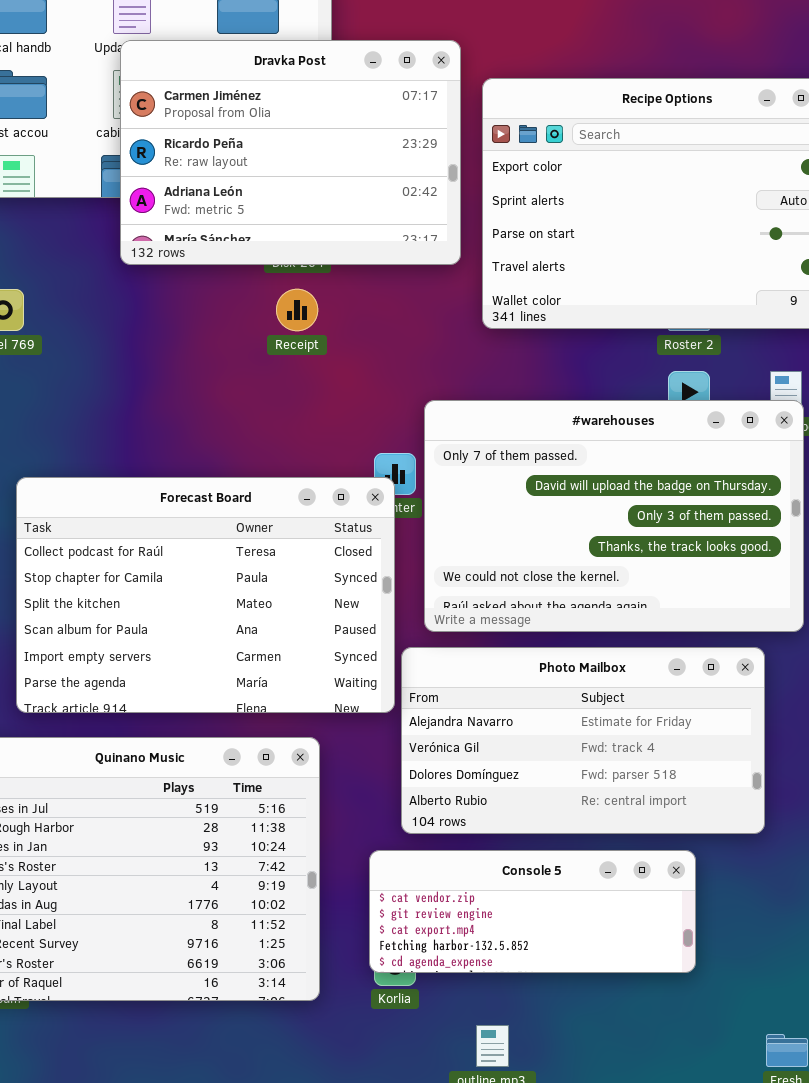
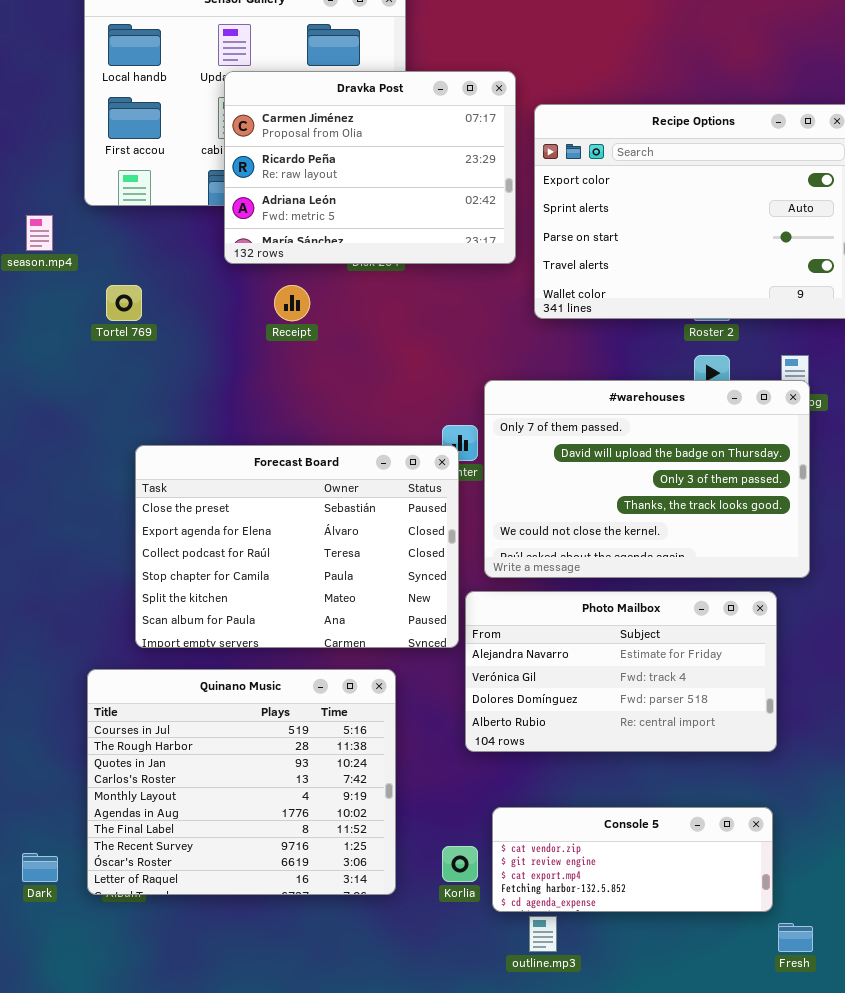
Receipt: [276,289,318,331] -> [274,285,310,321], moved
Forecast Board: [16,477,395,713] -> [135,445,459,648], scrolled up 2 rows
Console 5: [369,850,696,973] -> [492,807,773,912], moved

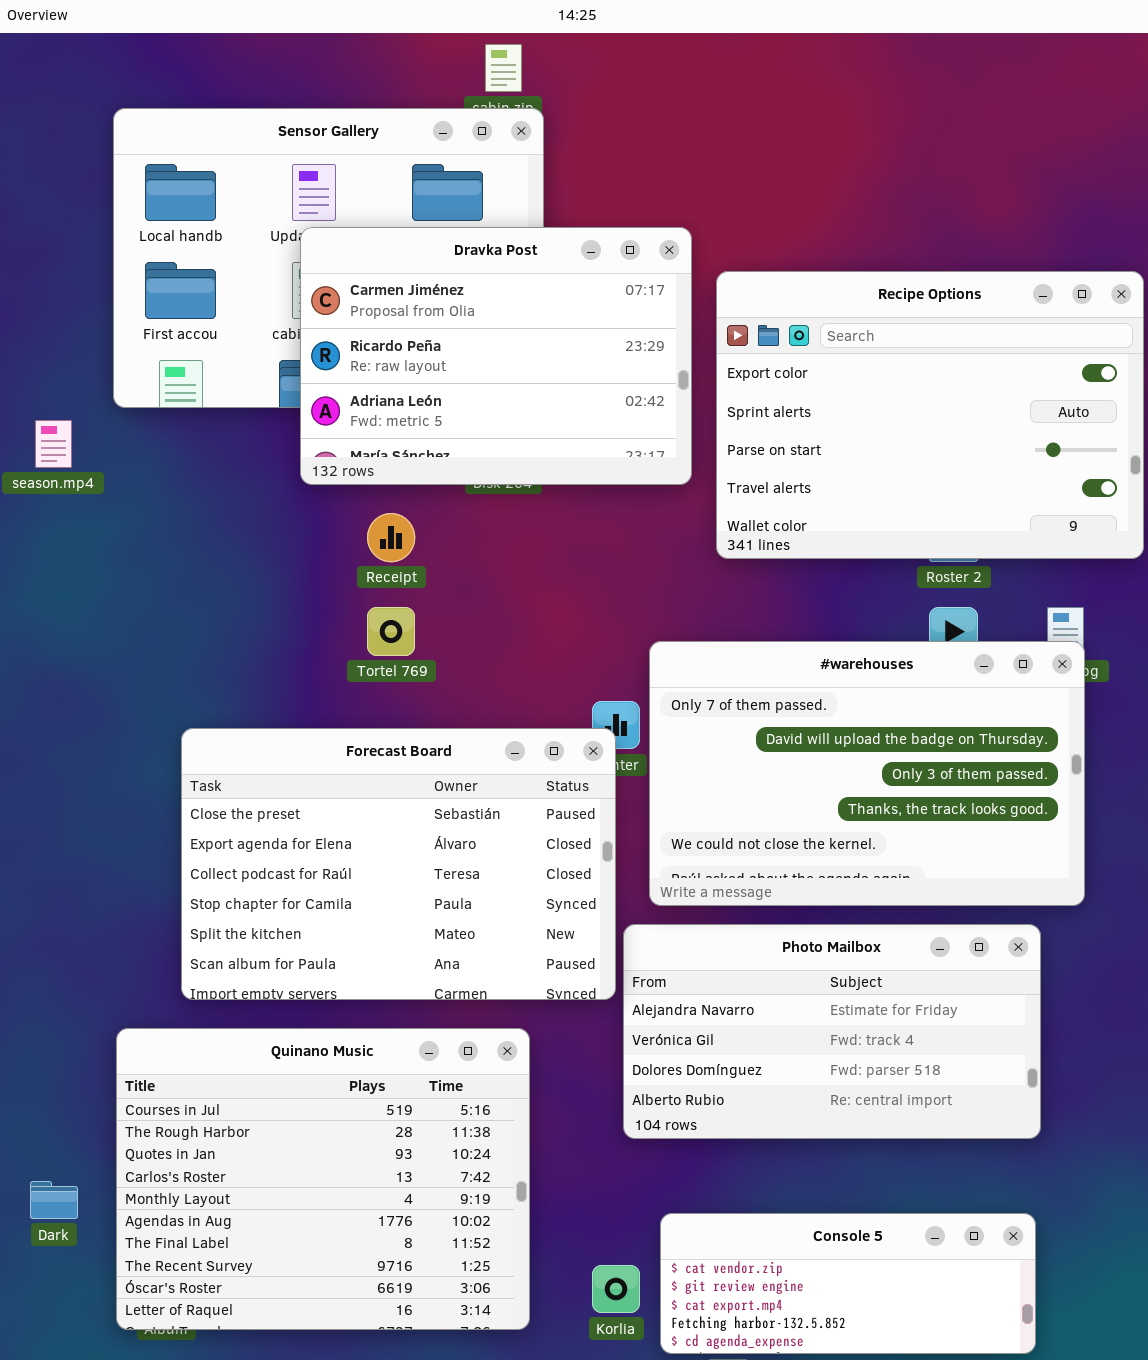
Tortel 769: [106,285,142,321] -> [367,607,415,656], moved
Dark: [22,853,58,882] -> [30,1181,78,1219], moved

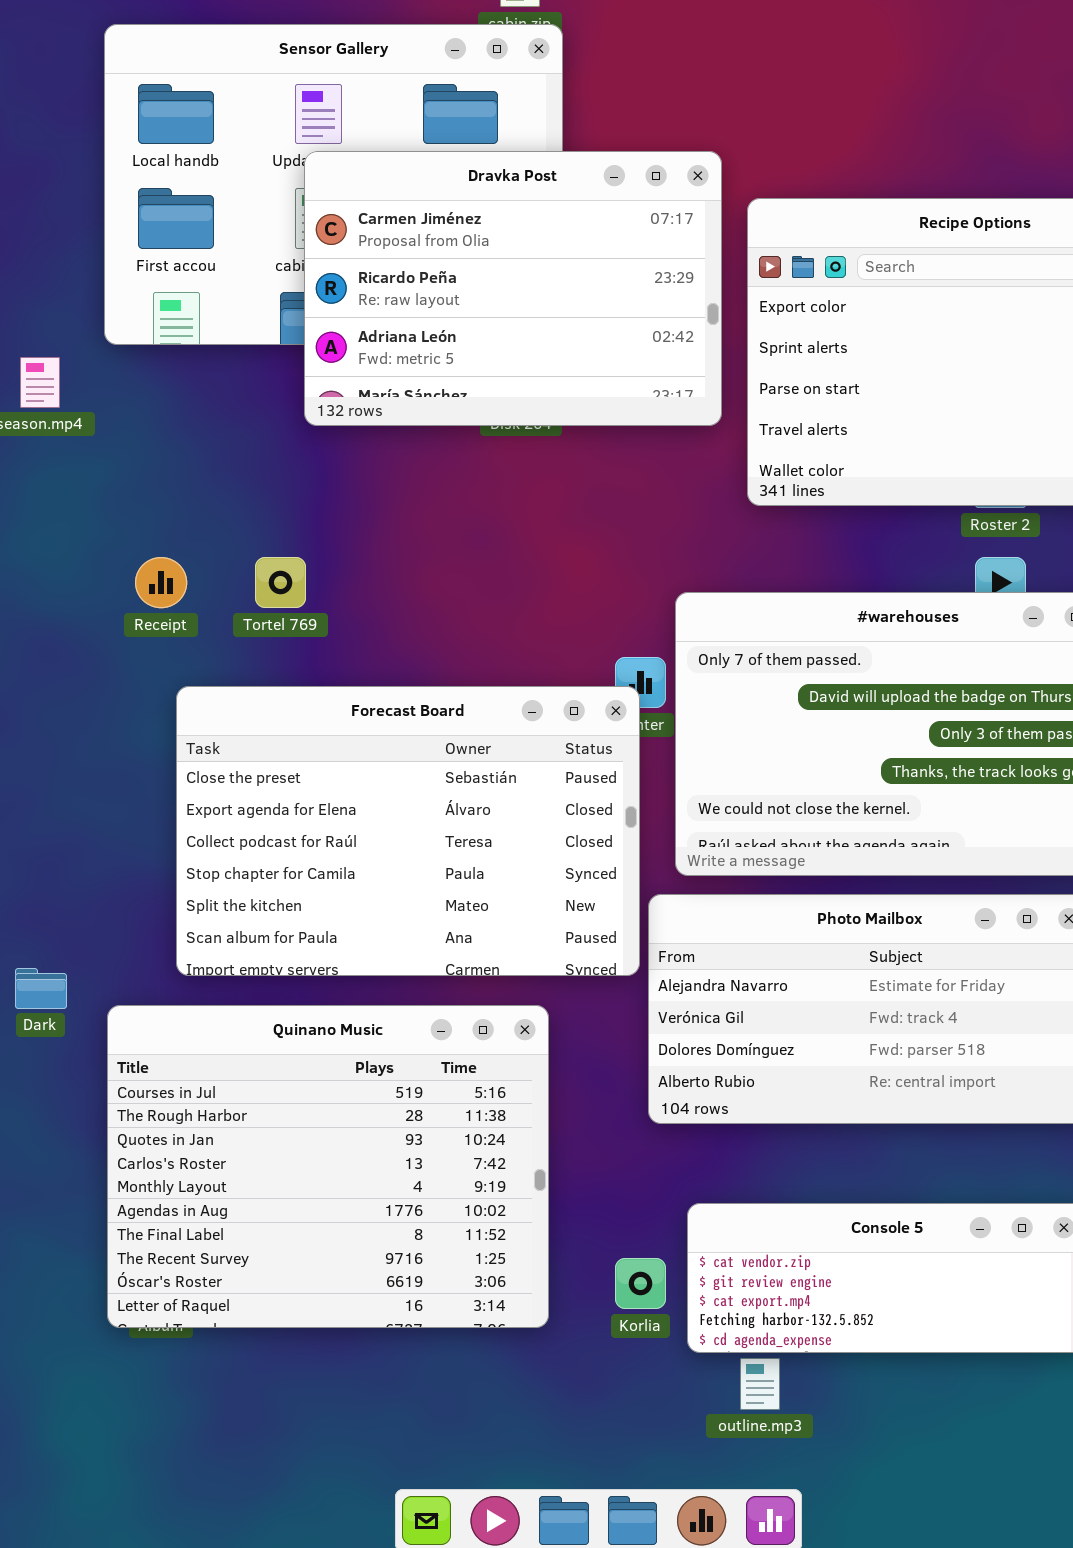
Receipt: [367,513,415,562] -> [135,557,187,608], moved
Tortel 769: [367,607,415,656] -> [255,557,306,608], moved
Dark: [30,1181,78,1219] -> [15,968,67,1009], moved

